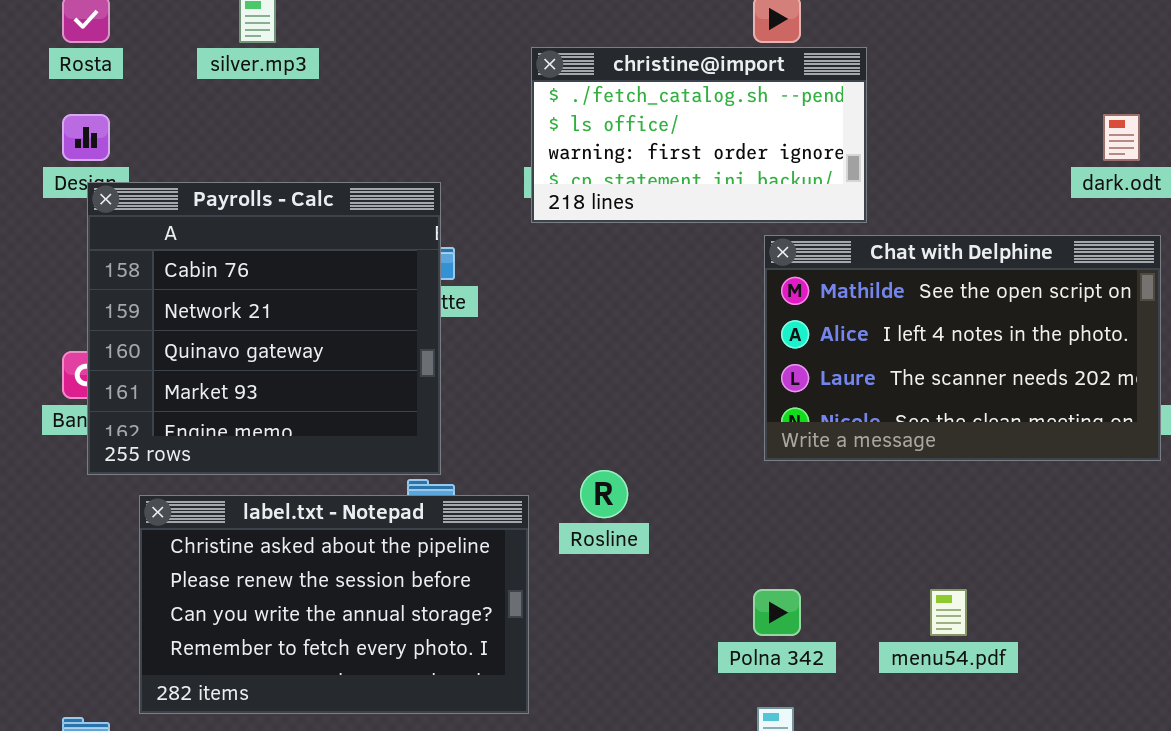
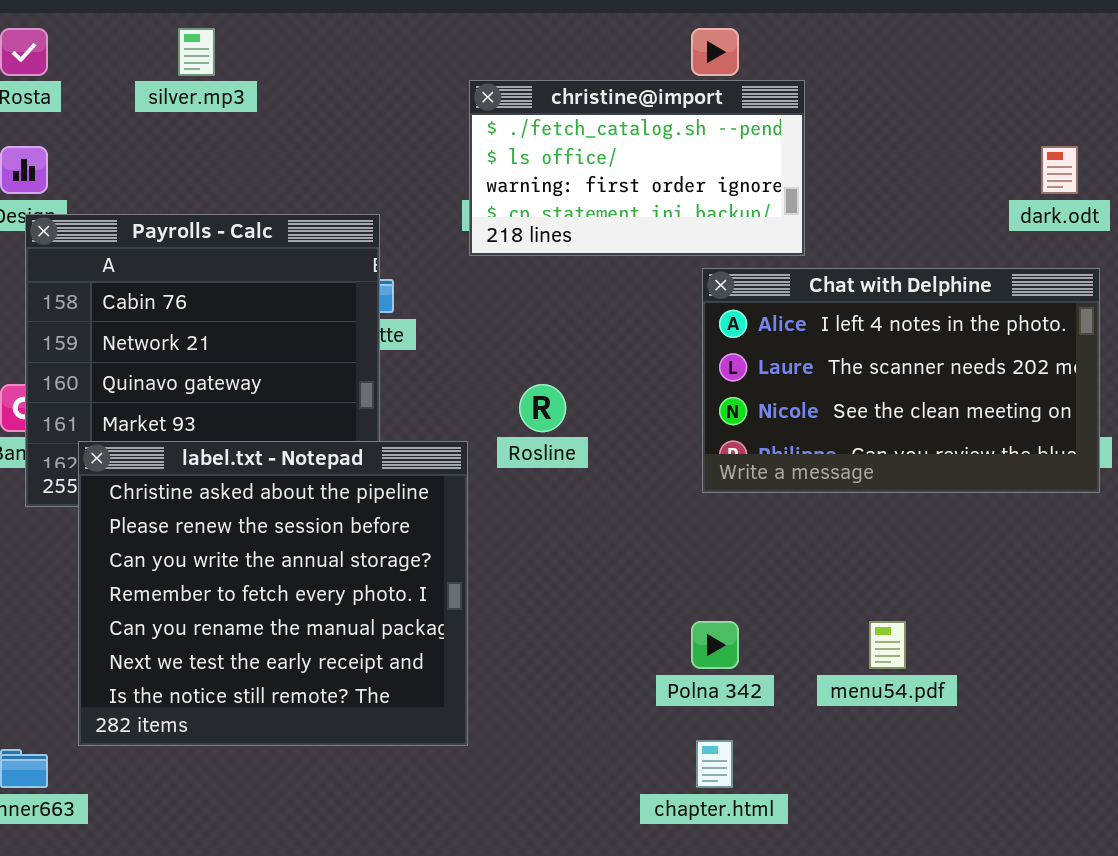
Chat with Delphine: [764,235,1161,461] -> [702,268,1100,493], scrolled down 1 row
Rosline: [580,470,628,518] -> [519,384,566,432], moved
label.txt - Notepad: [139,495,529,714] -> [78,441,468,746], resized

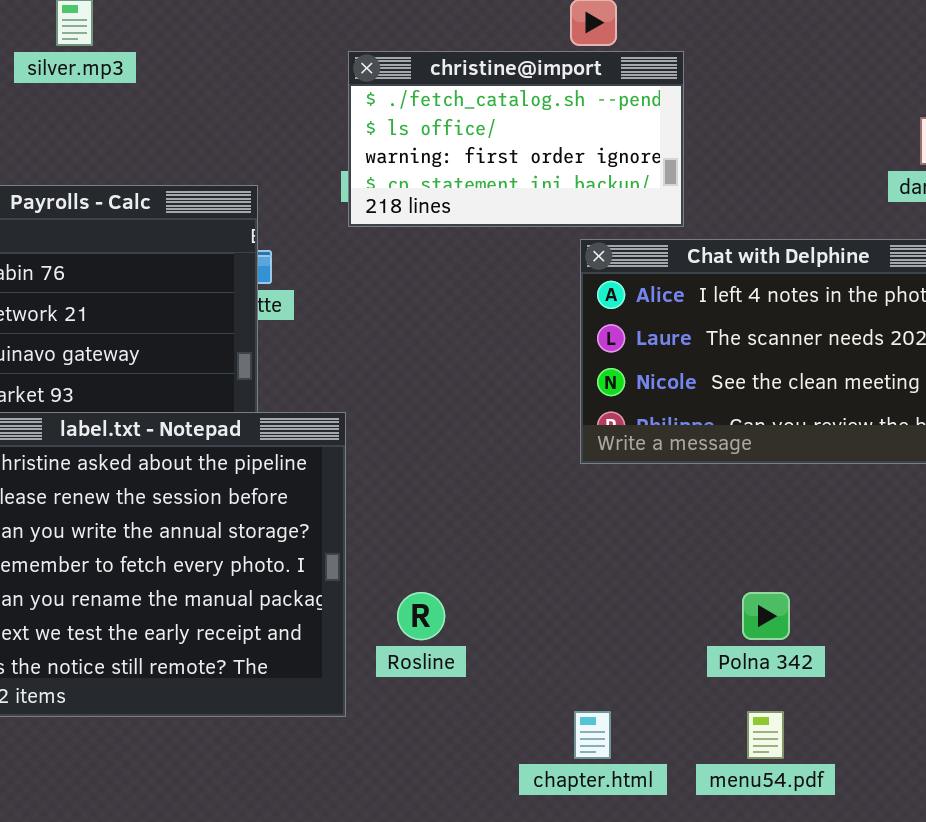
Rosline: [519,384,566,432] -> [397,592,445,640], moved
Polna 342: [691,621,739,669] -> [742,592,790,640], moved
menu54.pdf: [869,621,906,669] -> [747,711,784,759], moved

